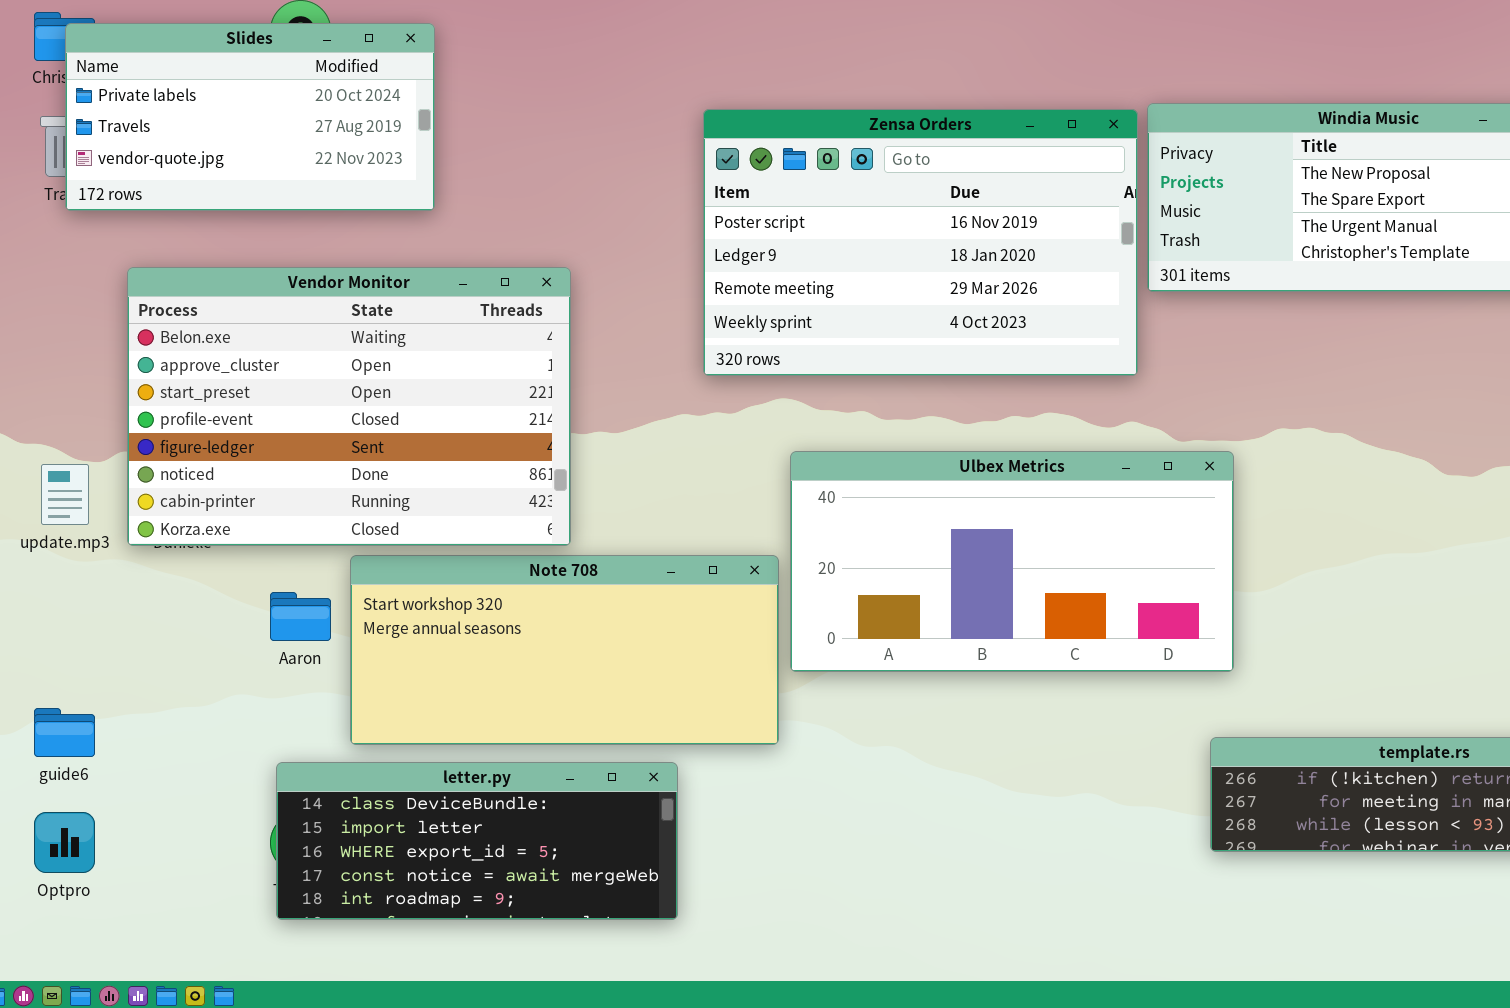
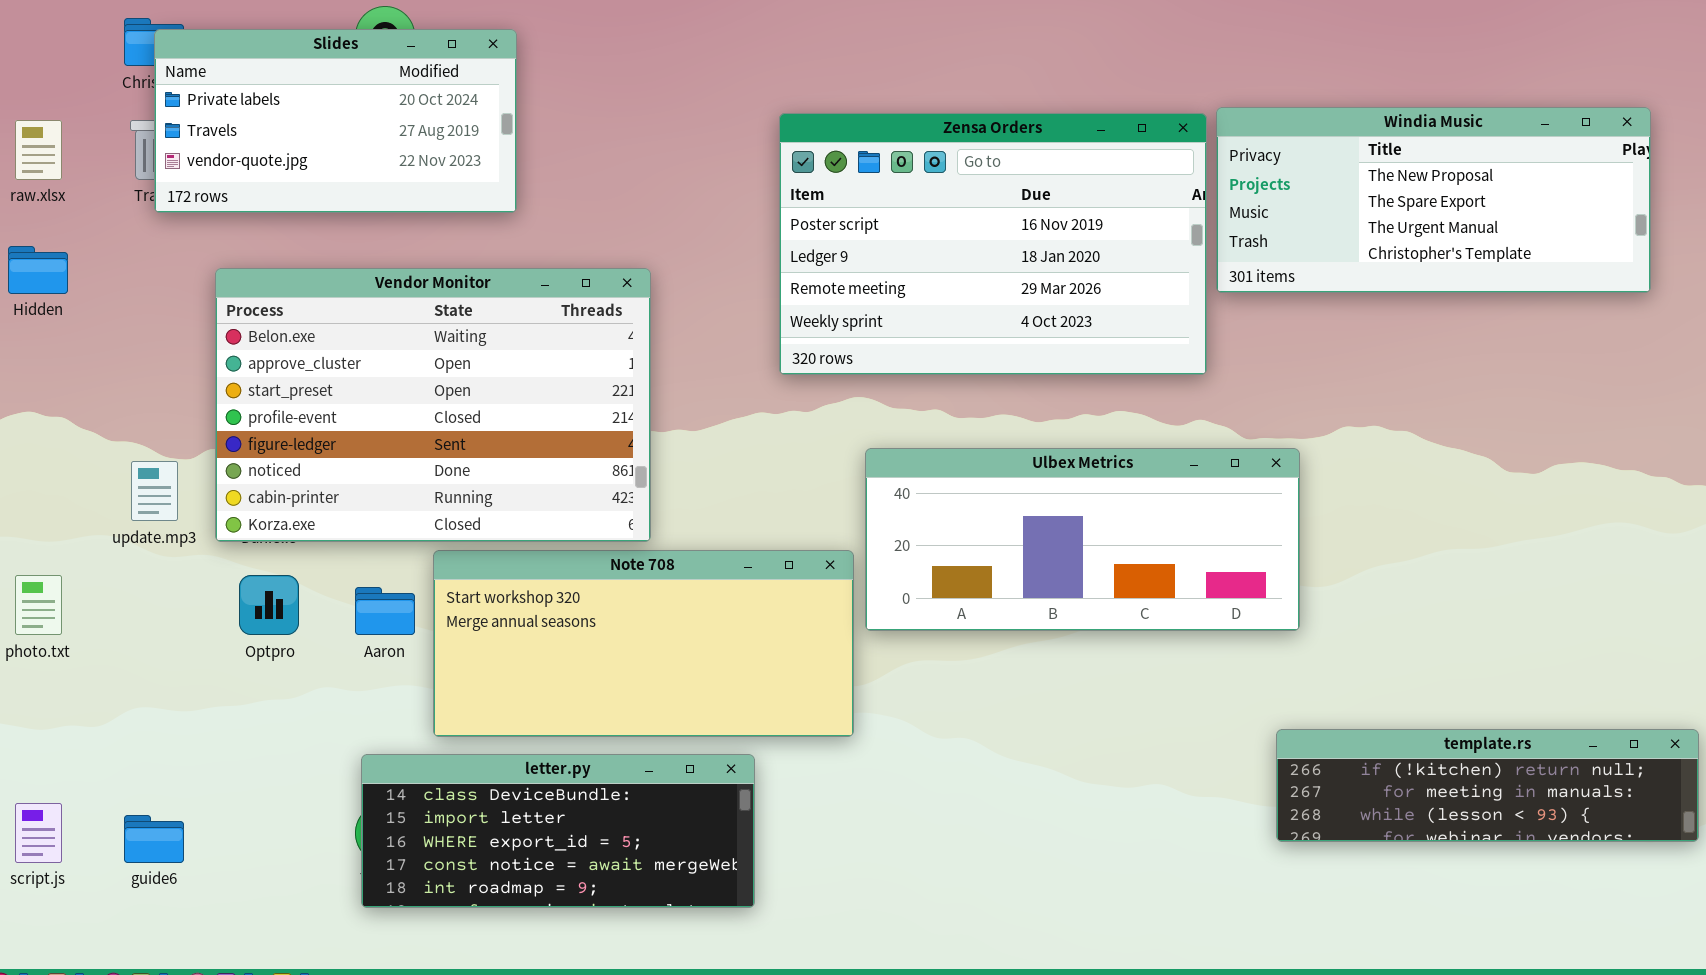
Ulbex Metrics: [790,451,1234,672] -> [865,448,1300,631], resized
guide6: [34,708,95,757] -> [124,815,184,863], moved
Optpro: [34,812,95,873] -> [239,575,299,635], moved

